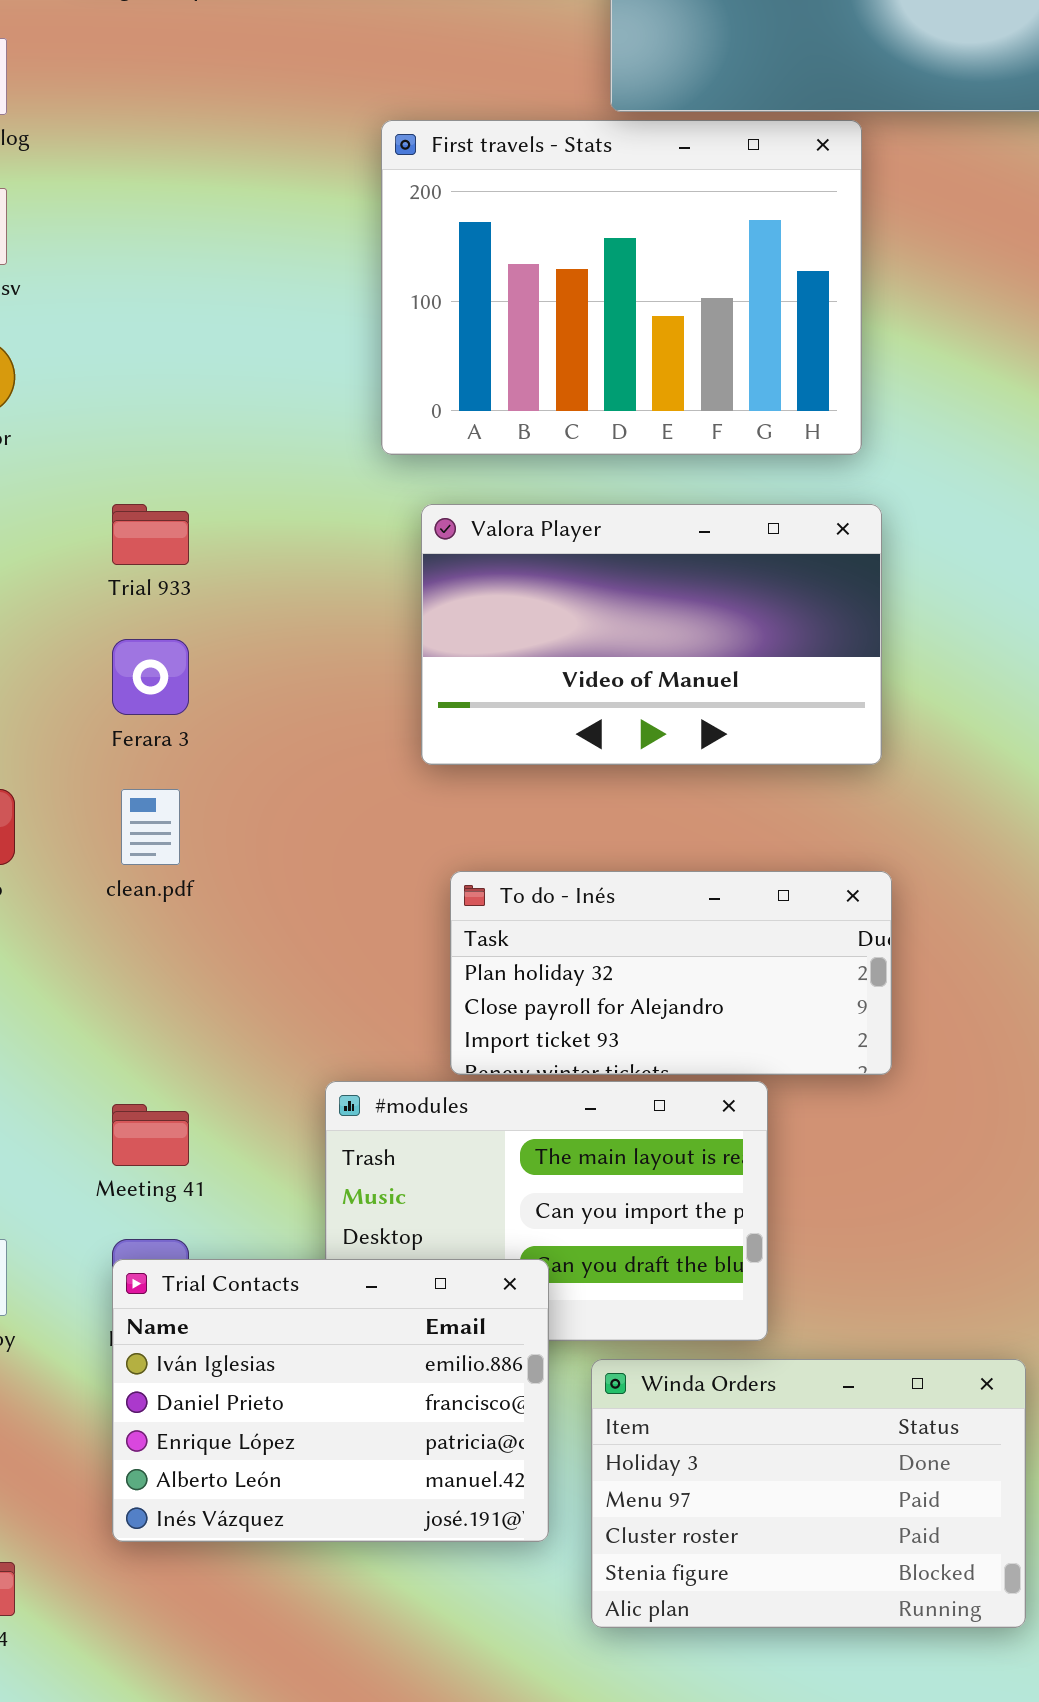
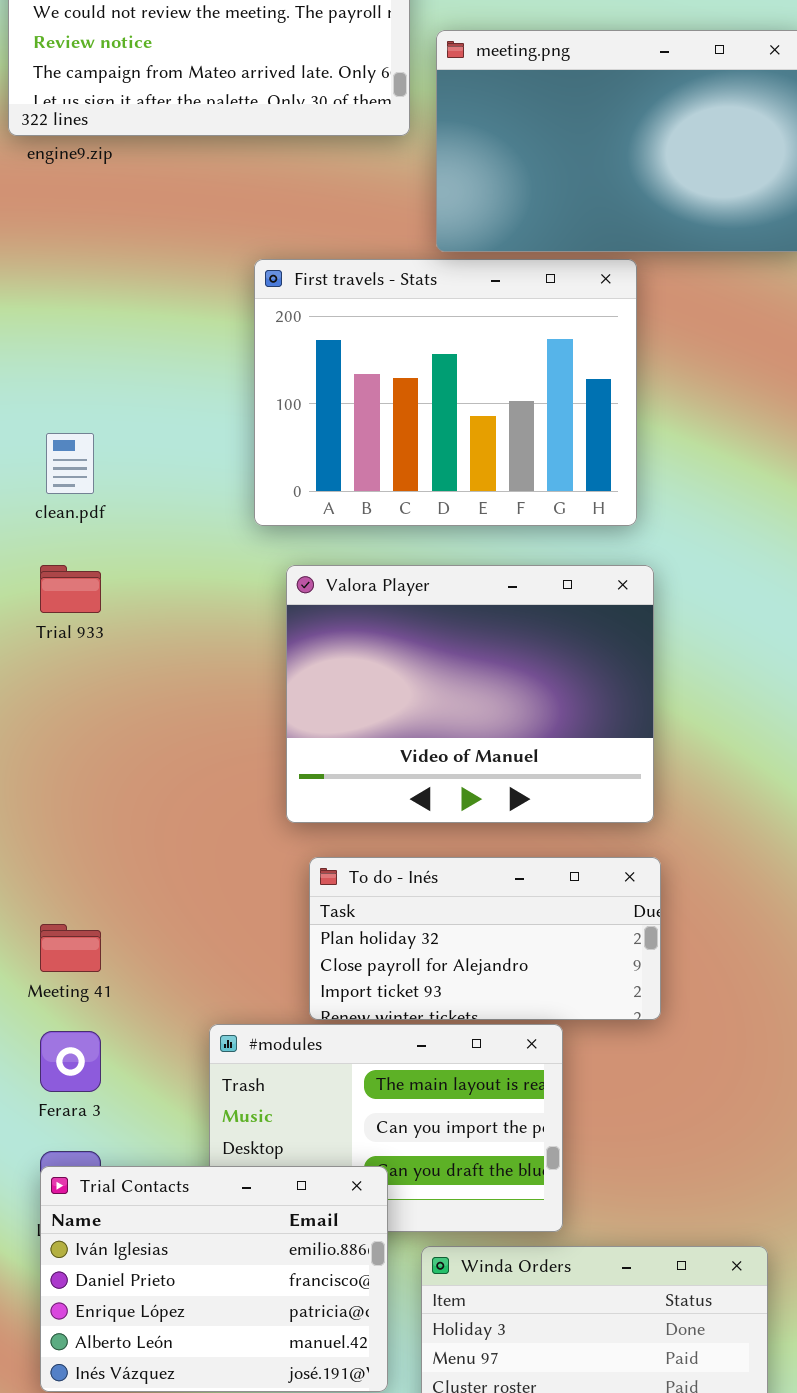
Valora Player: [421,504,882,765] -> [286,565,654,823], resized
Ferara 3: [112,639,189,715] -> [40,1031,101,1092], moved
clean.pdf: [121,789,180,865] -> [46,433,94,494], moved
Meeting 41: [112,1104,189,1166] -> [40,924,101,972], moved

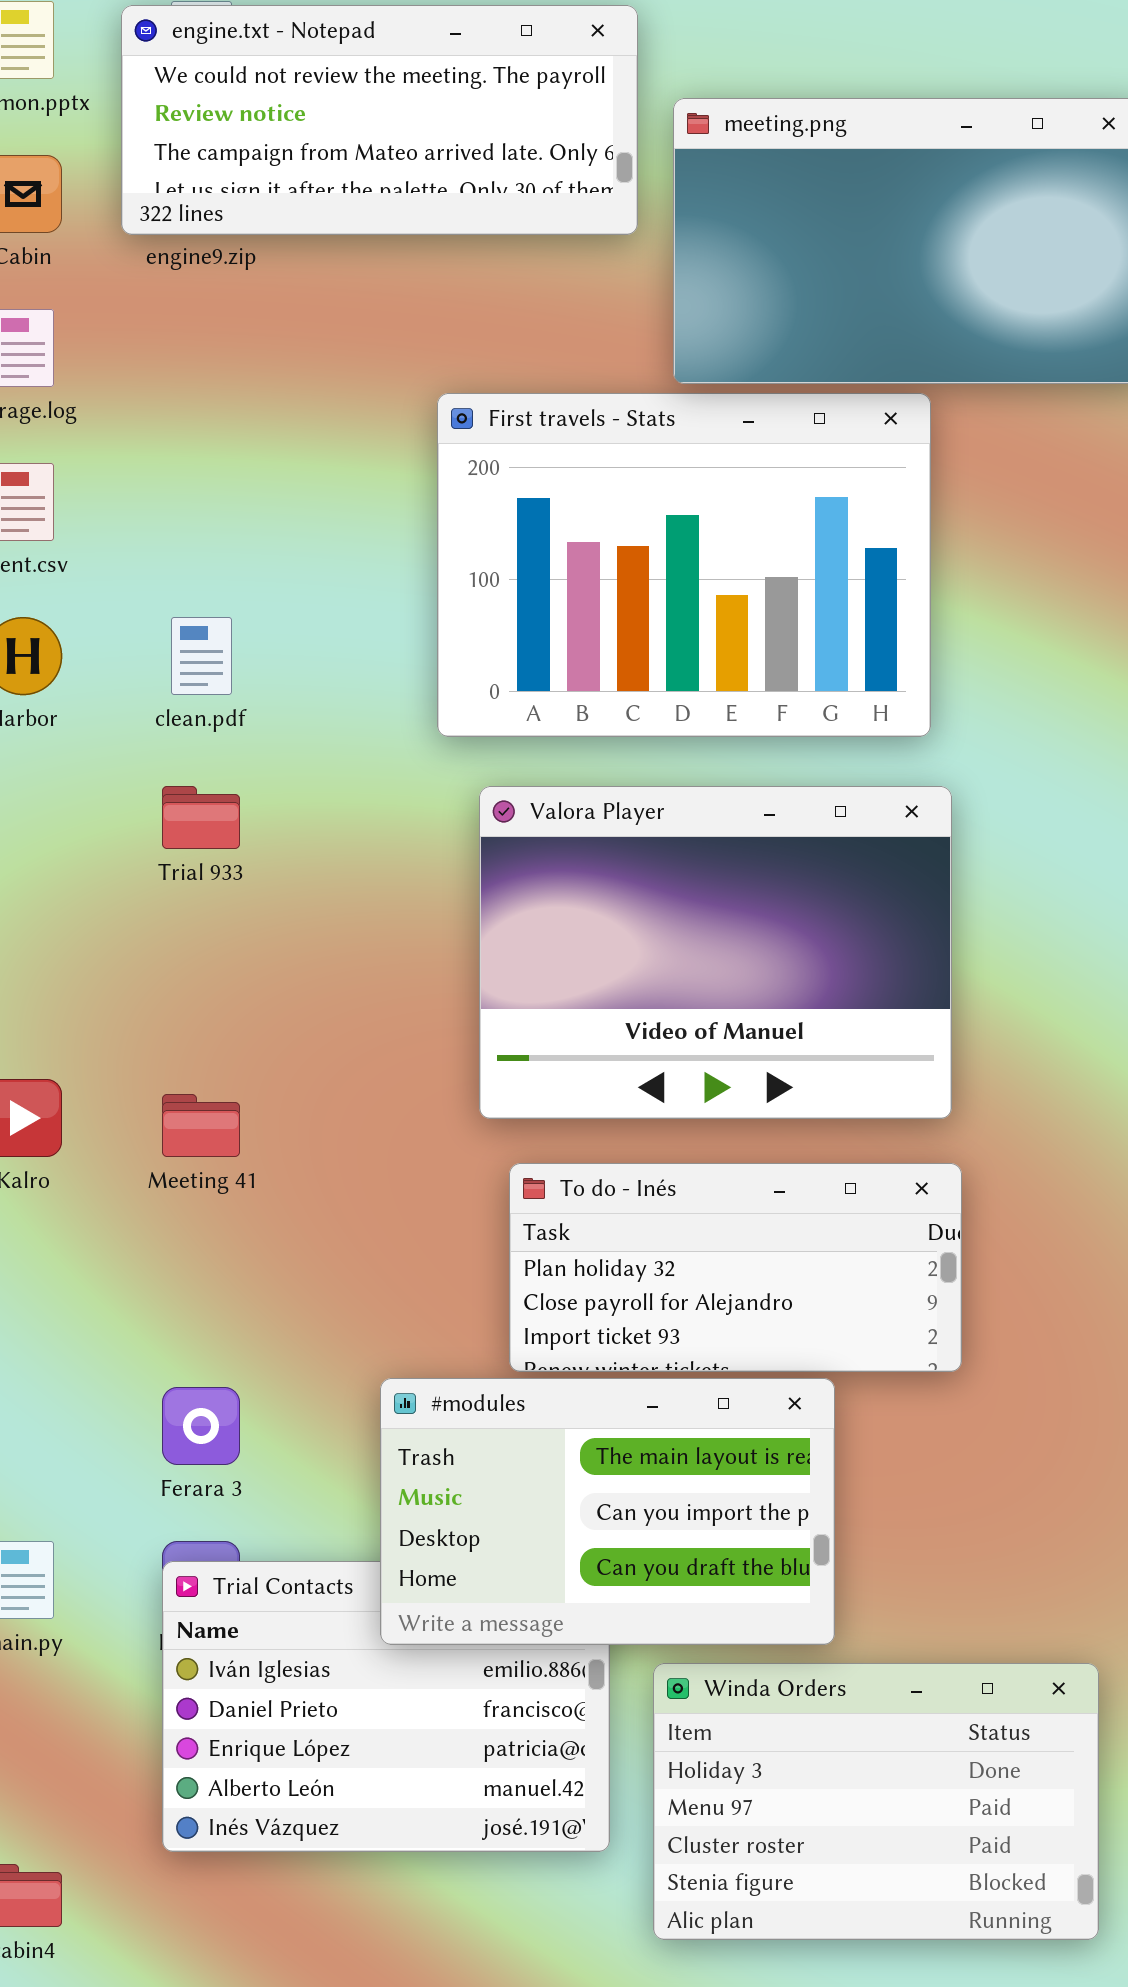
Meeting 41: [40,924,101,972] -> [162,1094,240,1157], moved
#modules: [209,1024,563,1232] -> [380,1378,835,1645], raised

